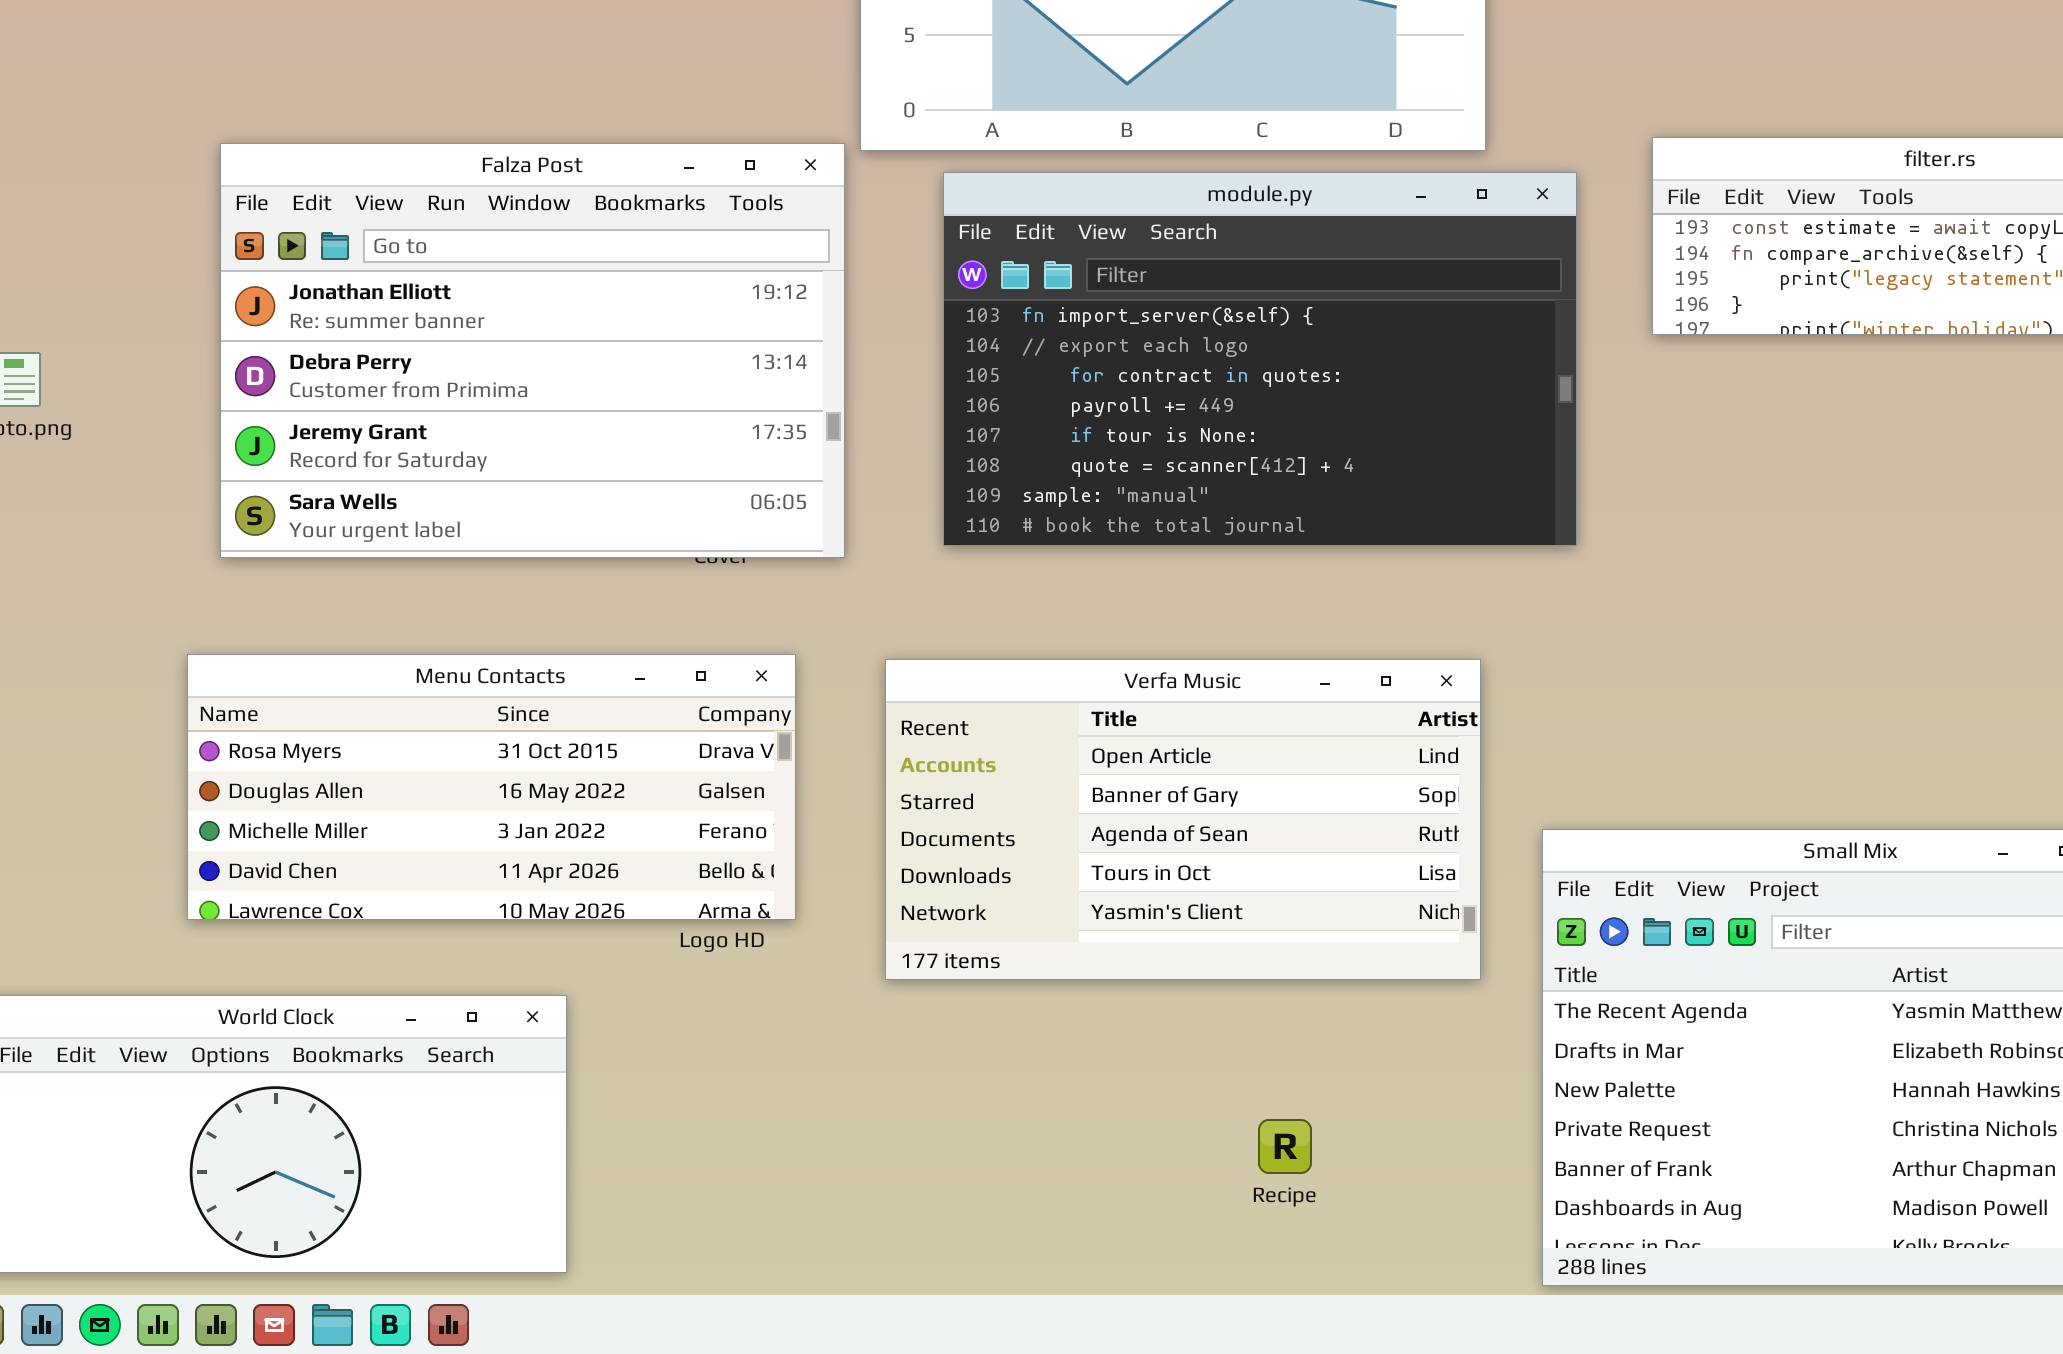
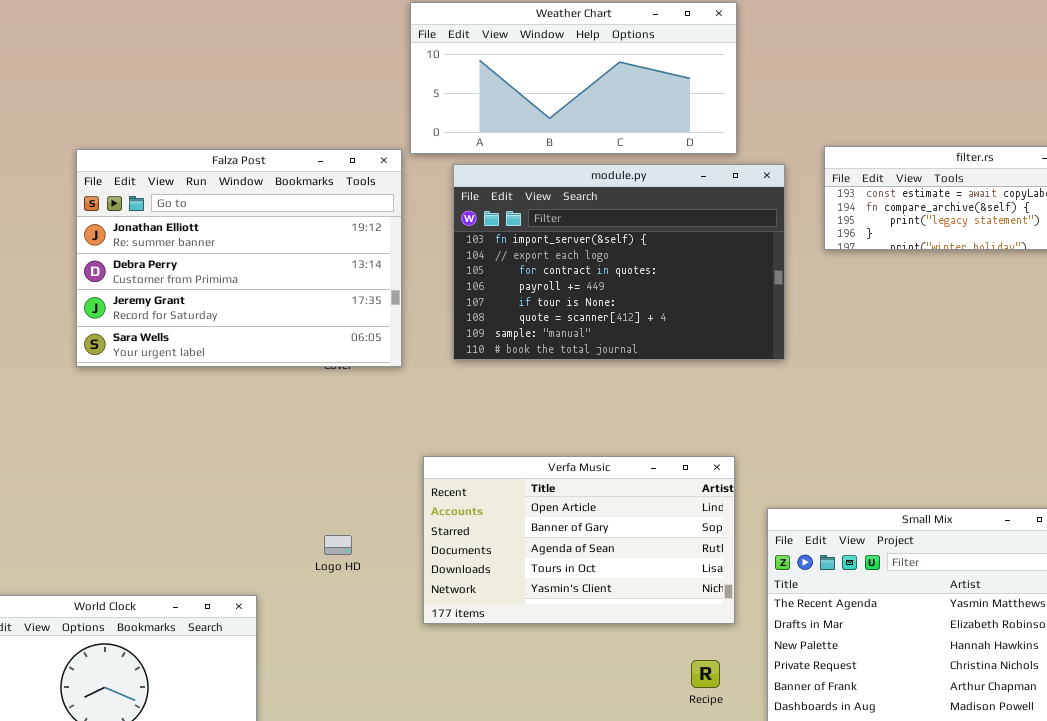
Menu Contacts: [187,654,796,920] -> none, closed
Verfa Music: [885,659,1481,980] -> [423,456,735,624], moved
Recipe: [1258,1119,1312,1174] -> [691,660,720,688], moved

